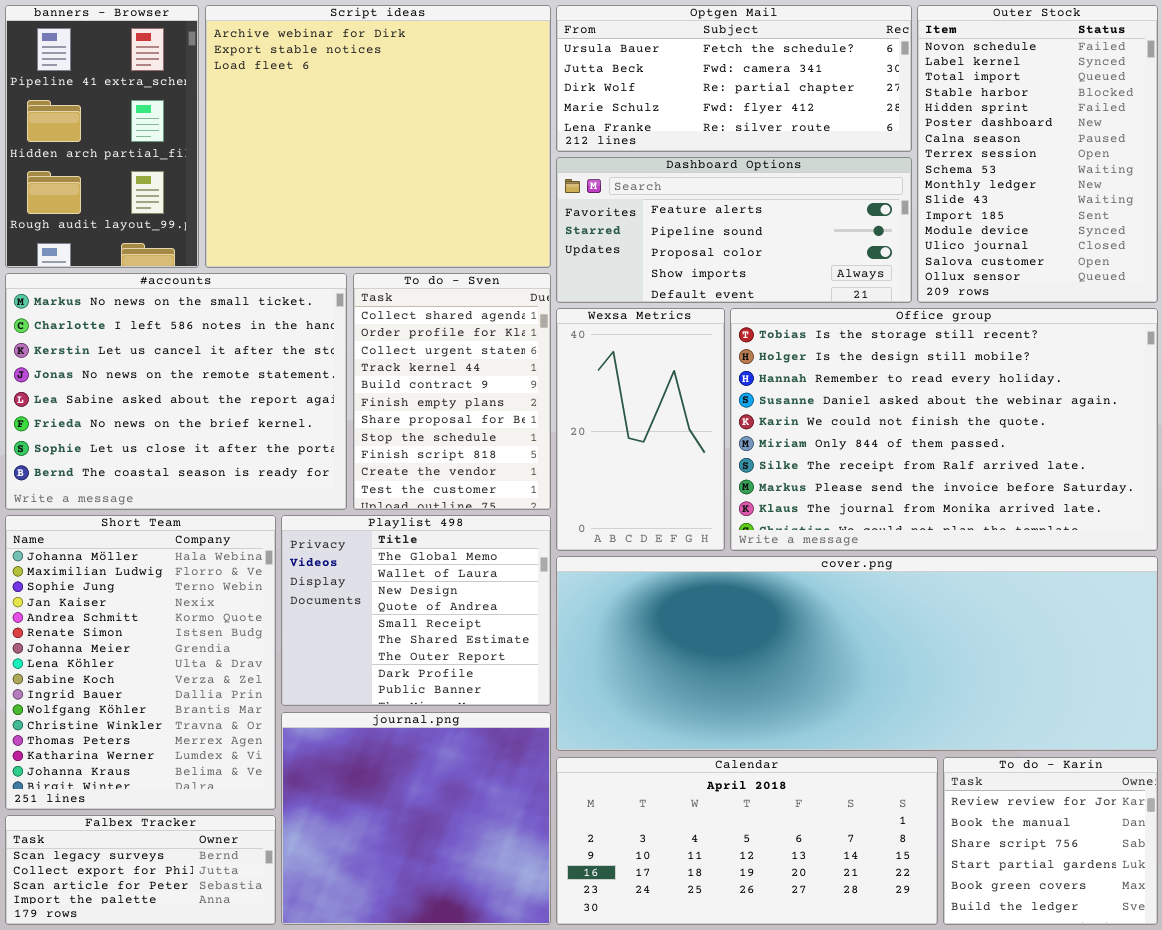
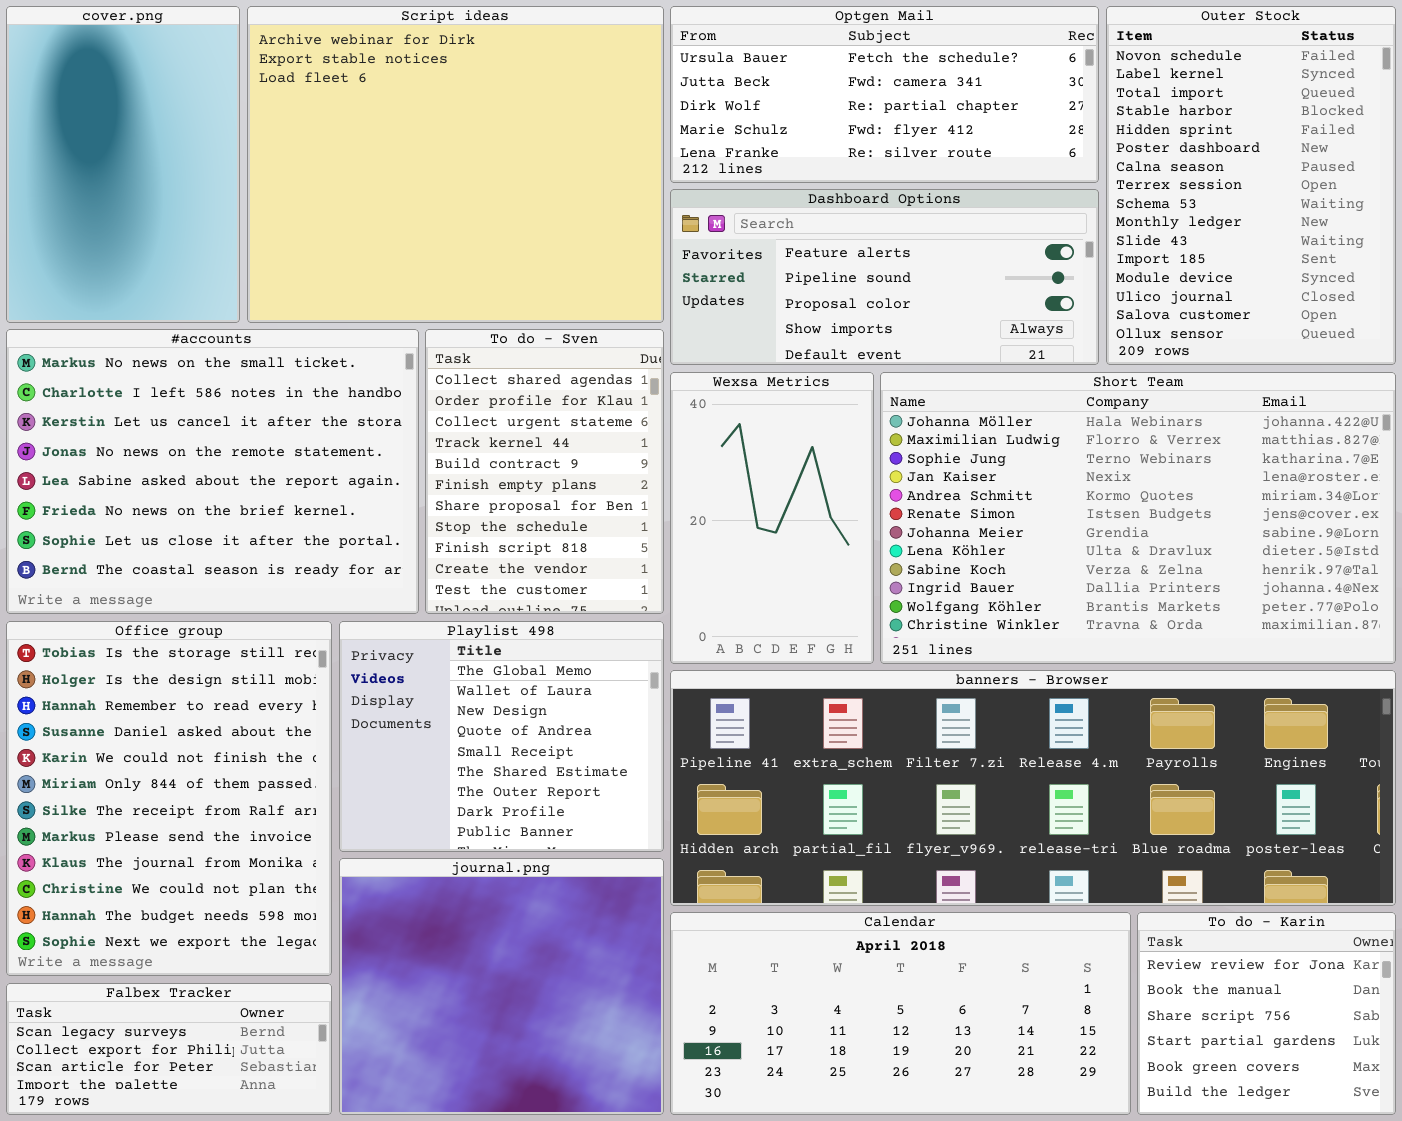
banners - Browser: [5,5,199,268] -> [670,670,1396,906], moved, resized
Office group: [730,308,1158,551] -> [6,621,332,976], moved, resized
Short Team: [5,515,276,810] -> [880,372,1396,664], moved, resized
cover.png: [556,556,1158,751] -> [6,6,240,323], moved, resized

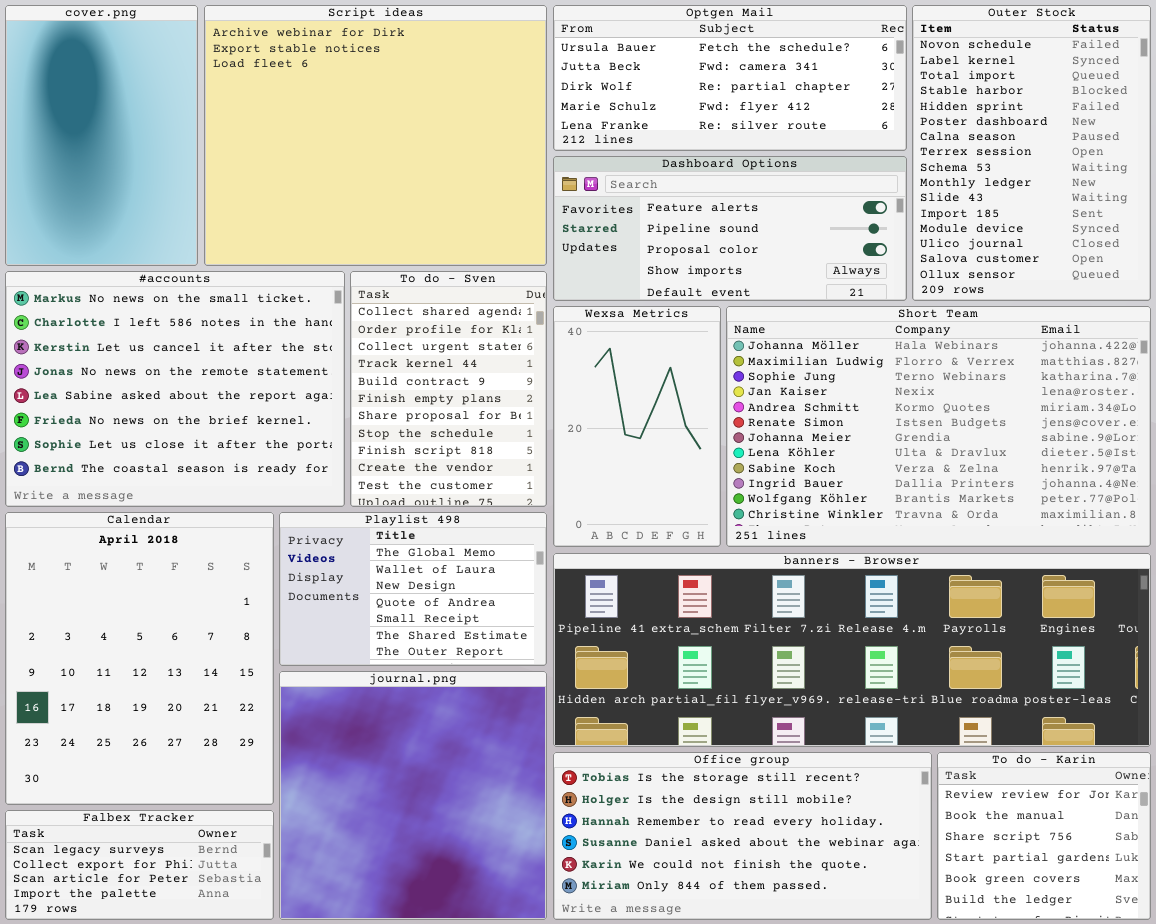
Office group: [6,621,332,976] -> [553,752,932,920], moved, resized
Playlist 498: [339,621,664,852] -> [279,512,547,666], resized
journal.png: [339,858,664,1115] -> [279,671,547,920], resized
Calendar: [670,912,1131,1115] -> [5,512,274,805], moved, resized

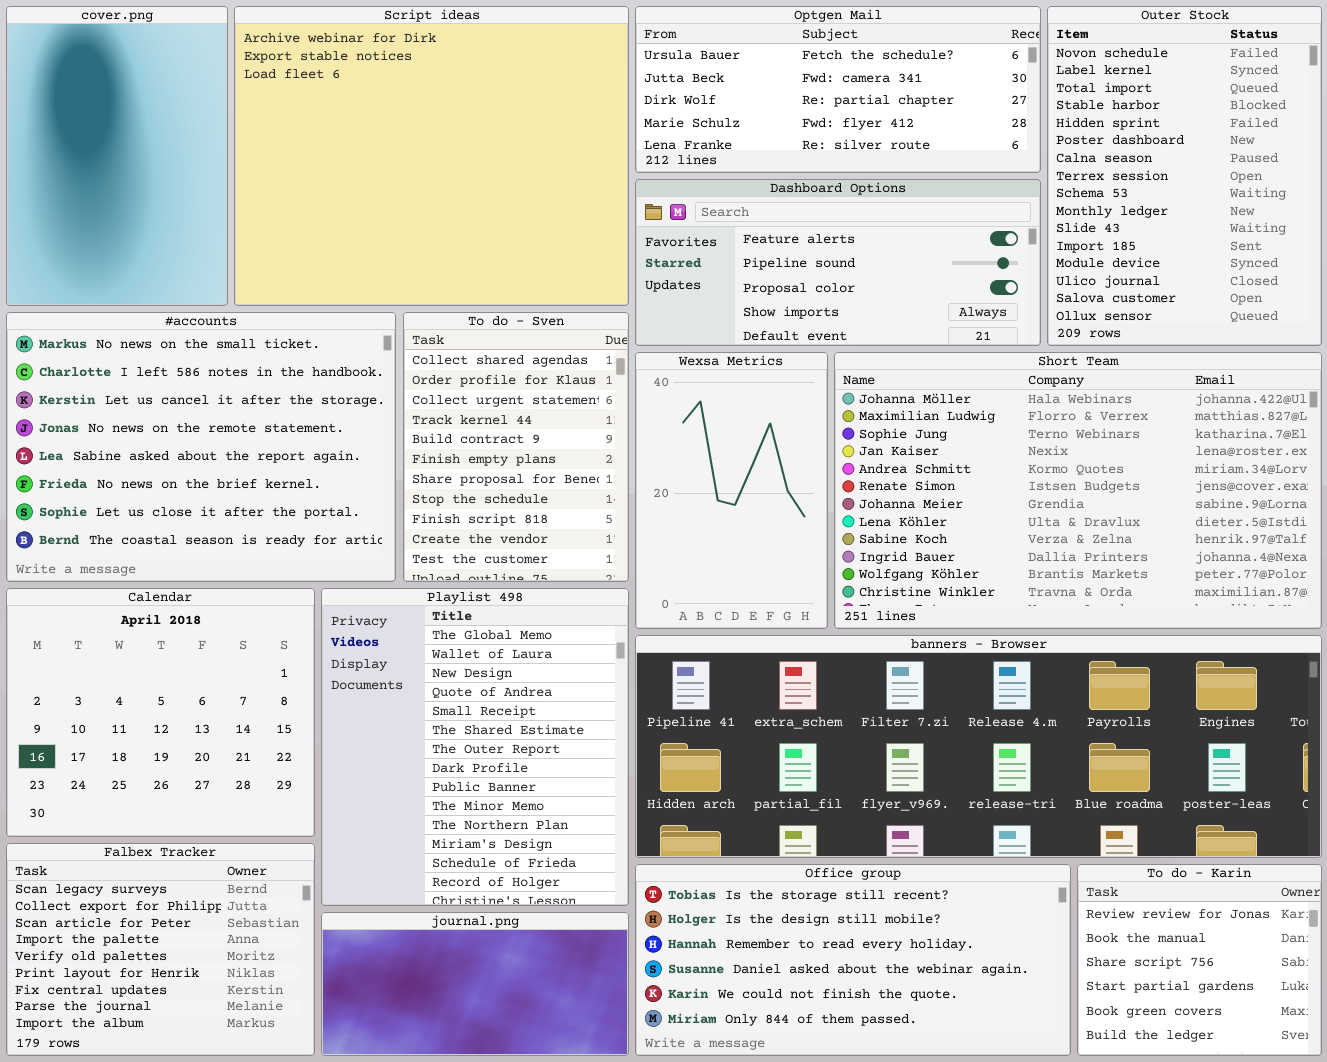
Calendar: [5,512,274,805] -> [6,588,315,837], resized
Playlist 498: [279,512,547,666] -> [321,588,629,906], resized
journal.png: [279,671,547,920] -> [321,912,629,1056], resized
Falbex Tracker: [5,810,274,920] -> [6,843,315,1056], resized

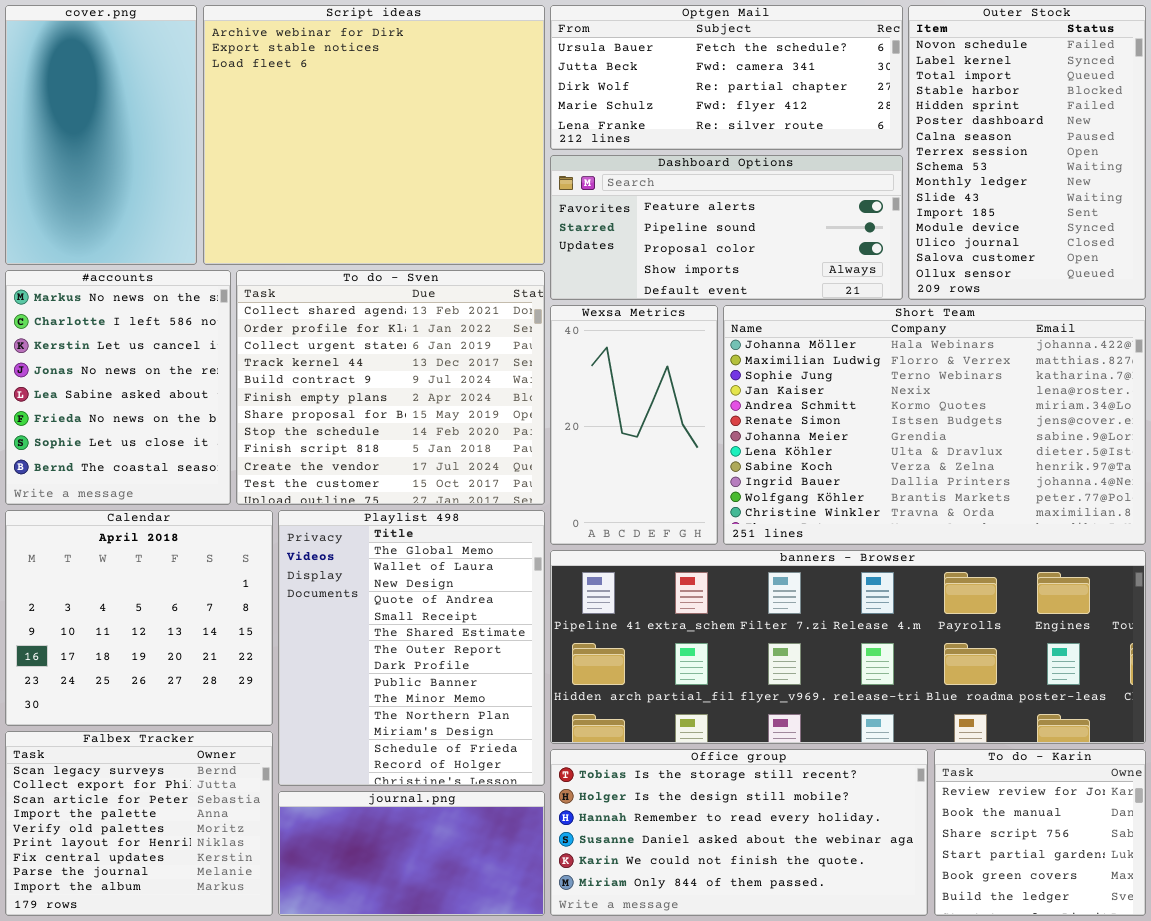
#accounts: [6,312,396,582] -> [5,270,231,505], resized
To do - Sven: [403,312,629,582] -> [236,270,545,505], resized

